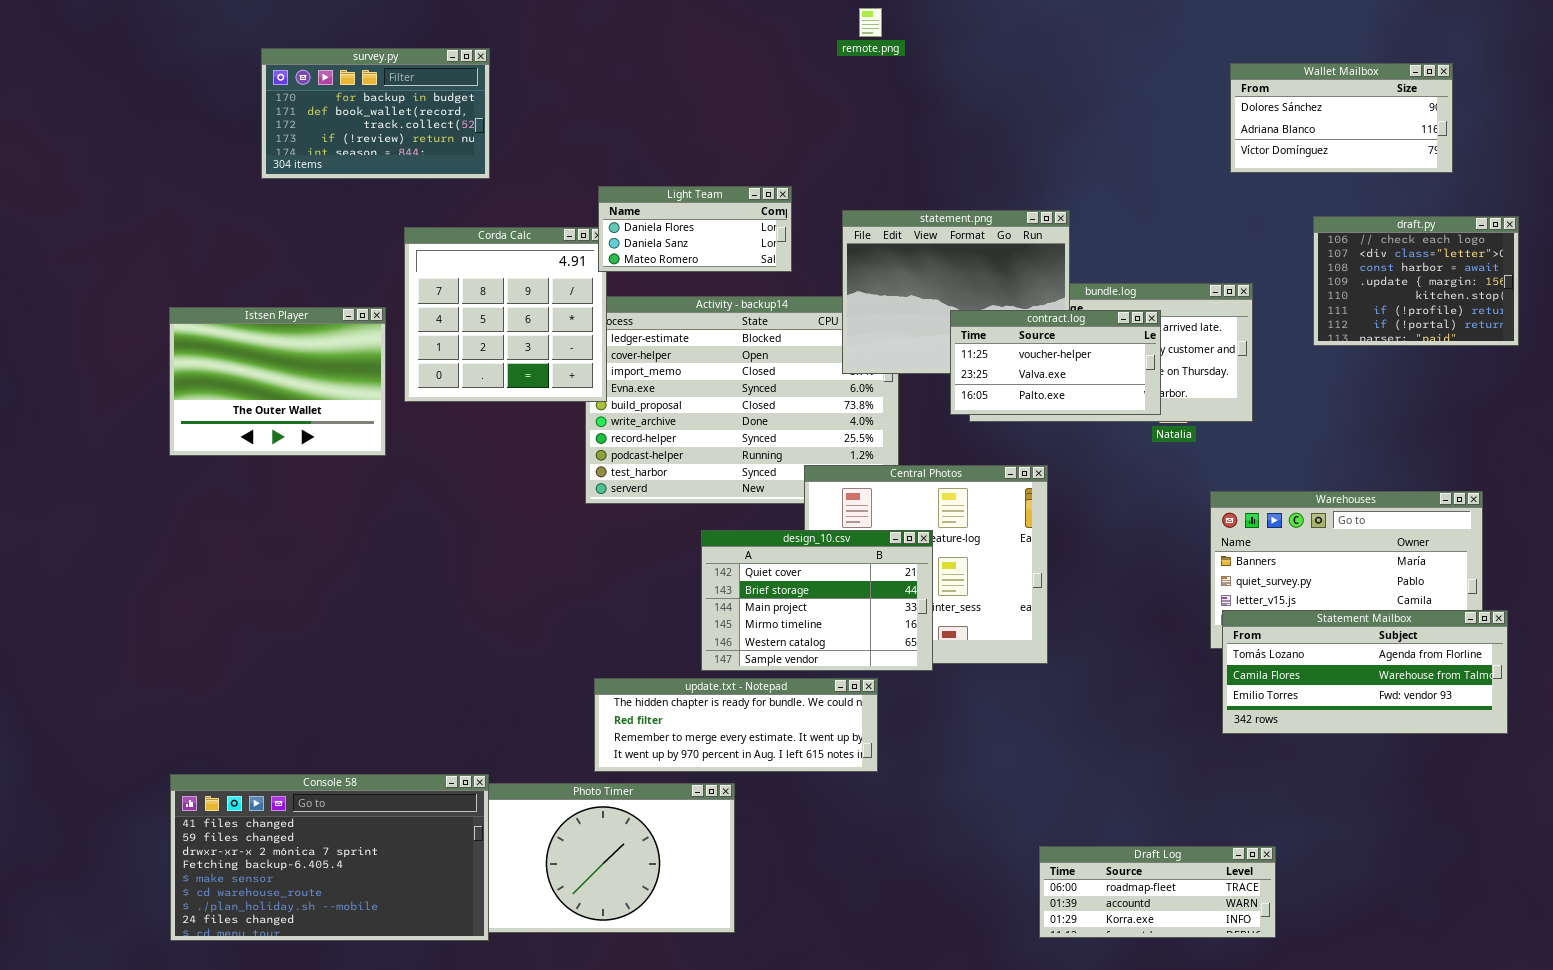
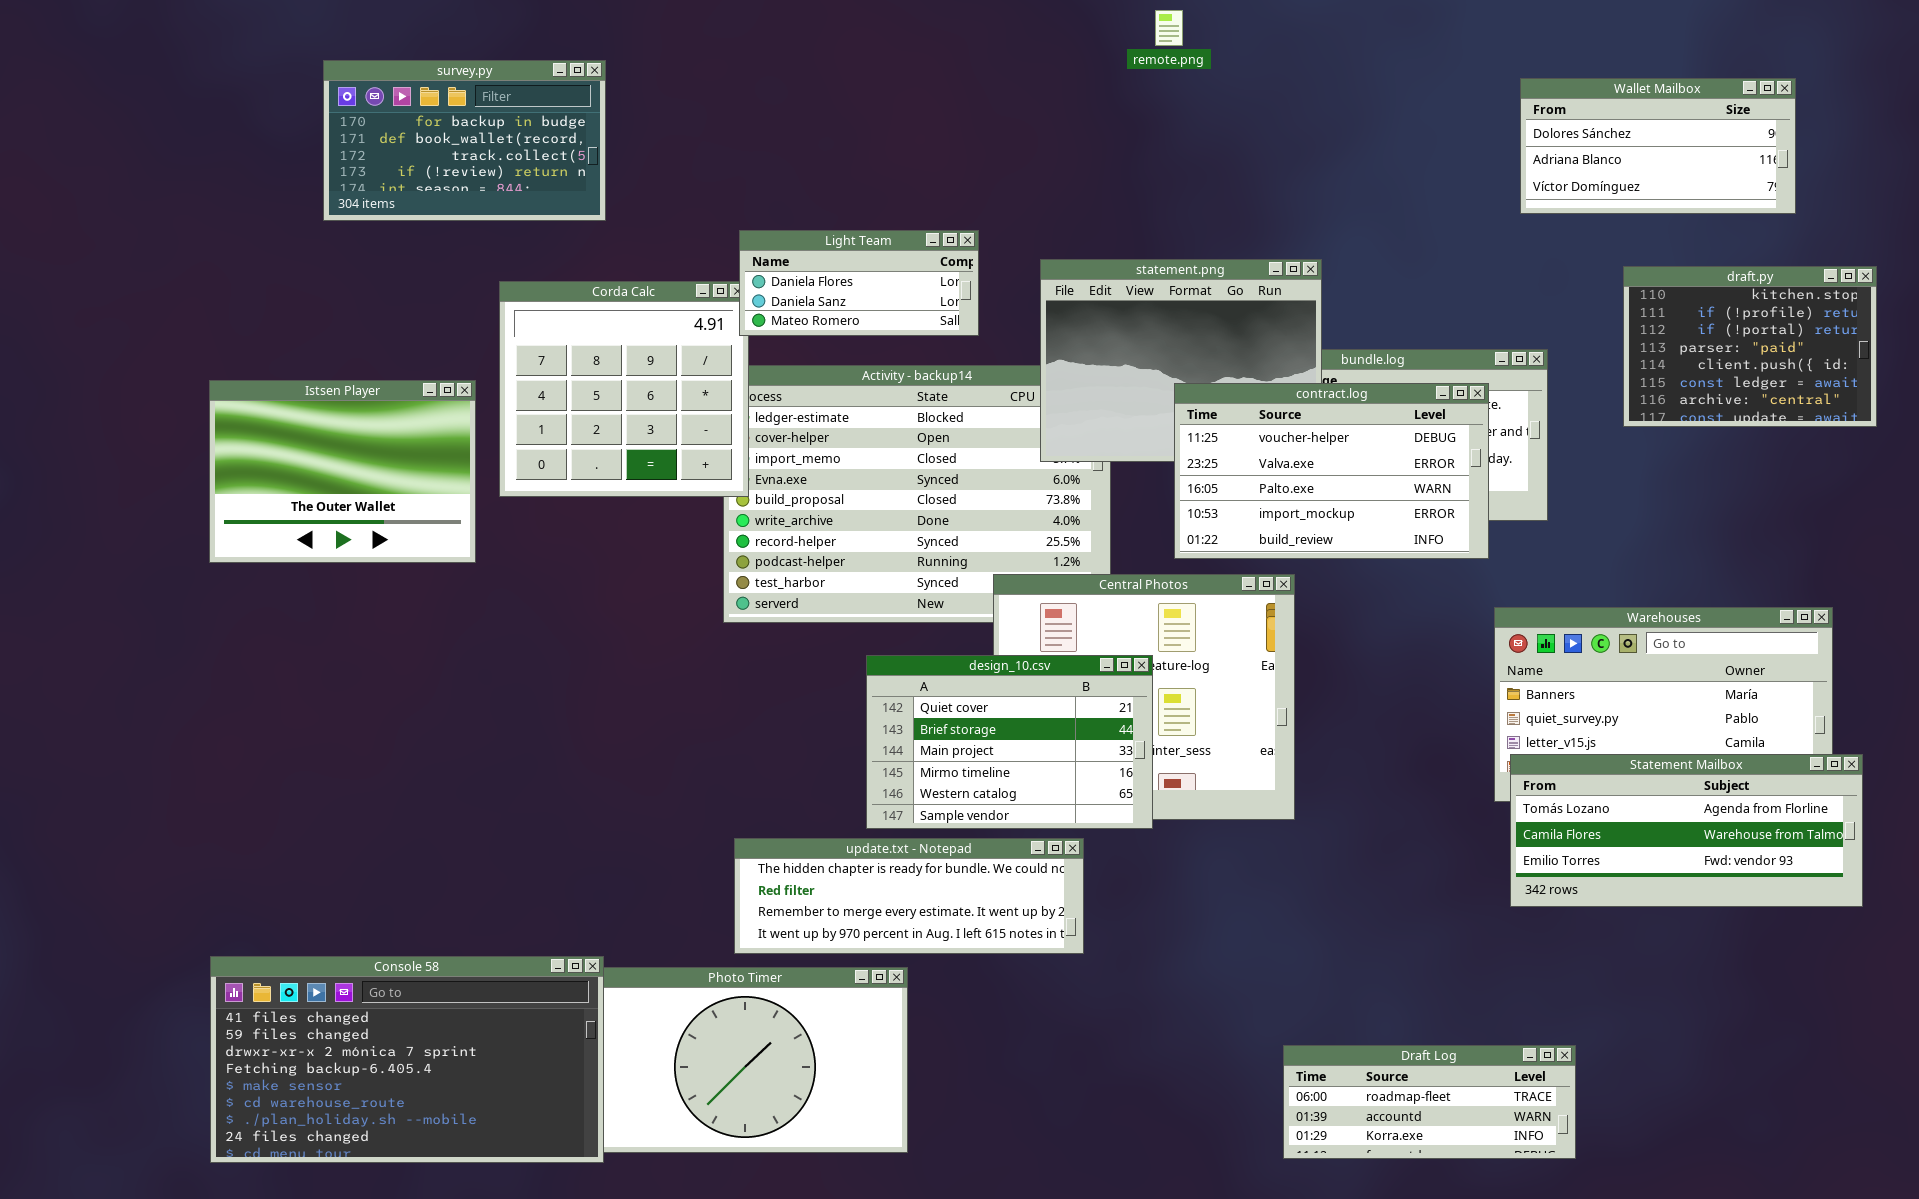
remote.png: [859,8,882,37] -> [1155,10,1183,46], moved
draft.py: [1313,216,1519,346] -> [1623,266,1877,427], scrolled down 4 rows
contract.log: [950,310,1161,415] -> [1174,383,1489,559], resized

